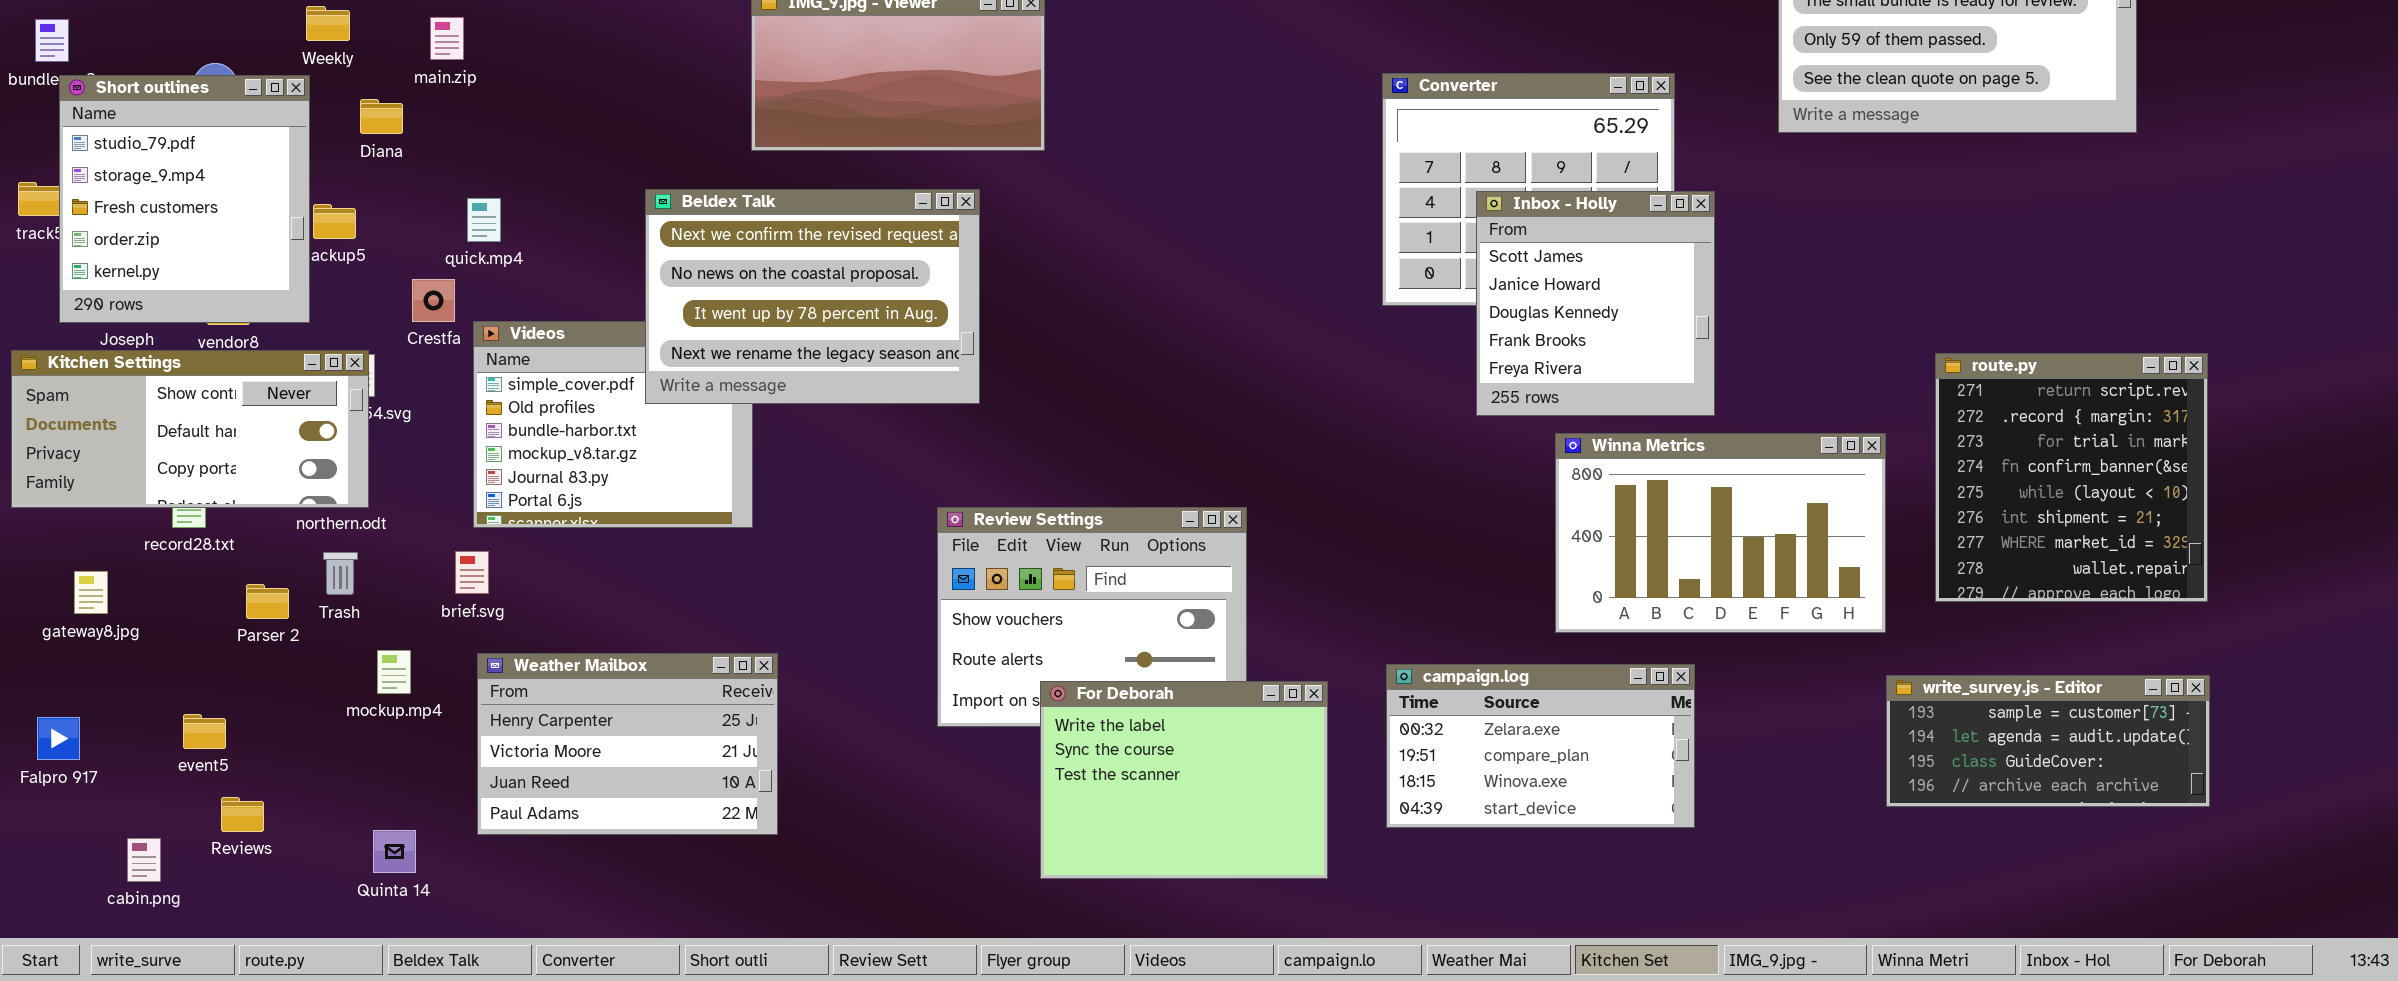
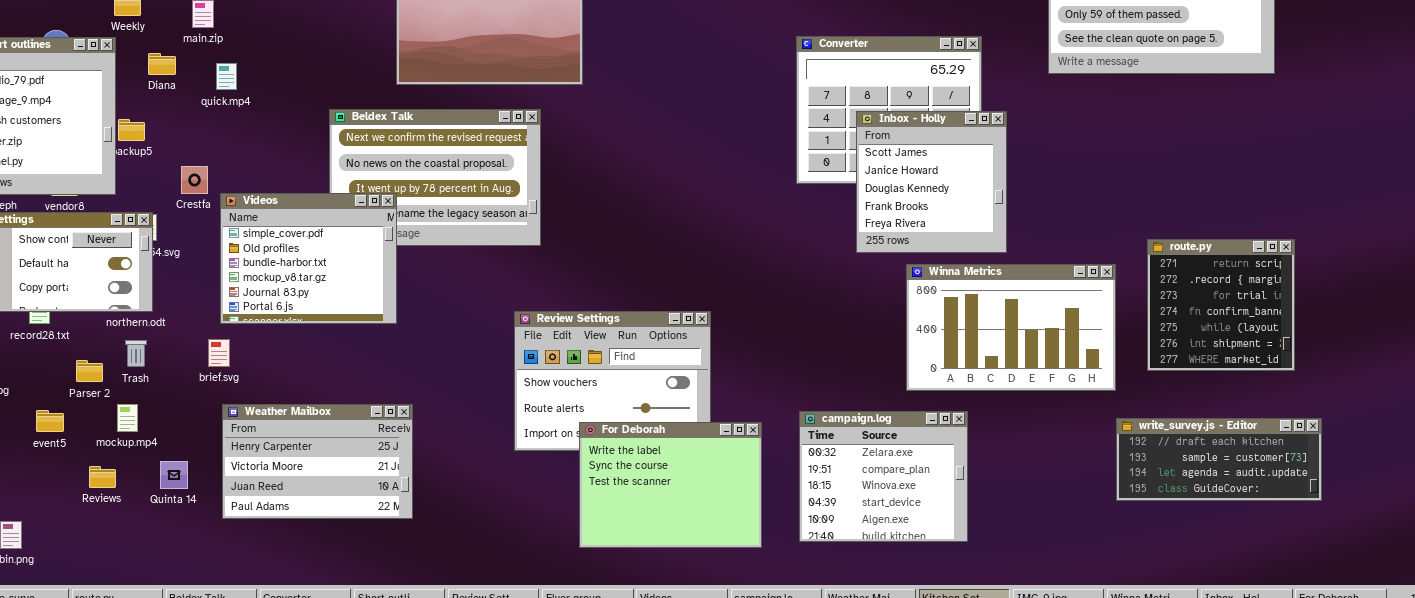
quick.mp4: [467,198,501,242] -> [216,63,237,90], moved
Videos: [473,321,753,528] -> [220,193,397,324], raised
route.py: [1935,353,2208,602] -> [1147,239,1295,371], resized
mockup.mp4: [377,650,411,694] -> [117,404,138,432], moved
campaign.log: [1386,664,1695,828] -> [799,411,968,542], resized
write_survey.js - Editor: [1886,675,2210,807] -> [1116,418,1322,501], scrolled up 1 row
event5: [183,714,226,749] -> [36,410,64,432], moved
Reviews: [221,797,264,832] -> [89,466,116,488], moved
Quinta 14: [373,830,416,873] -> [160,461,188,489], moved

